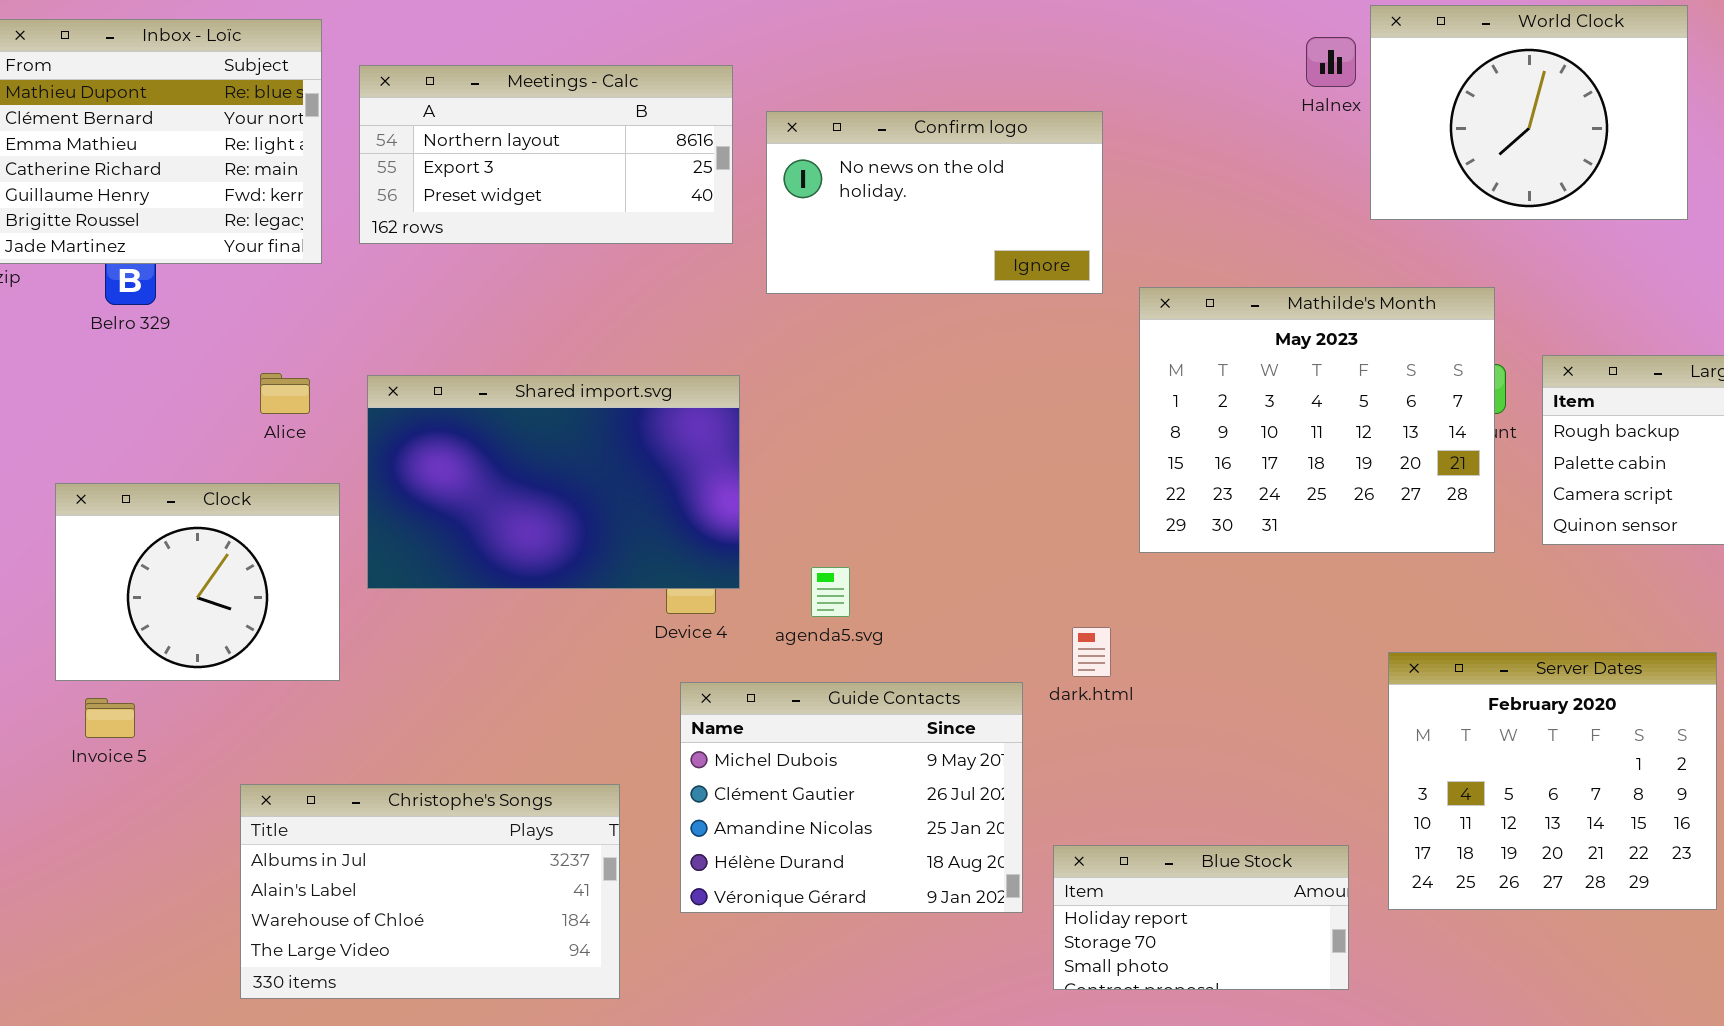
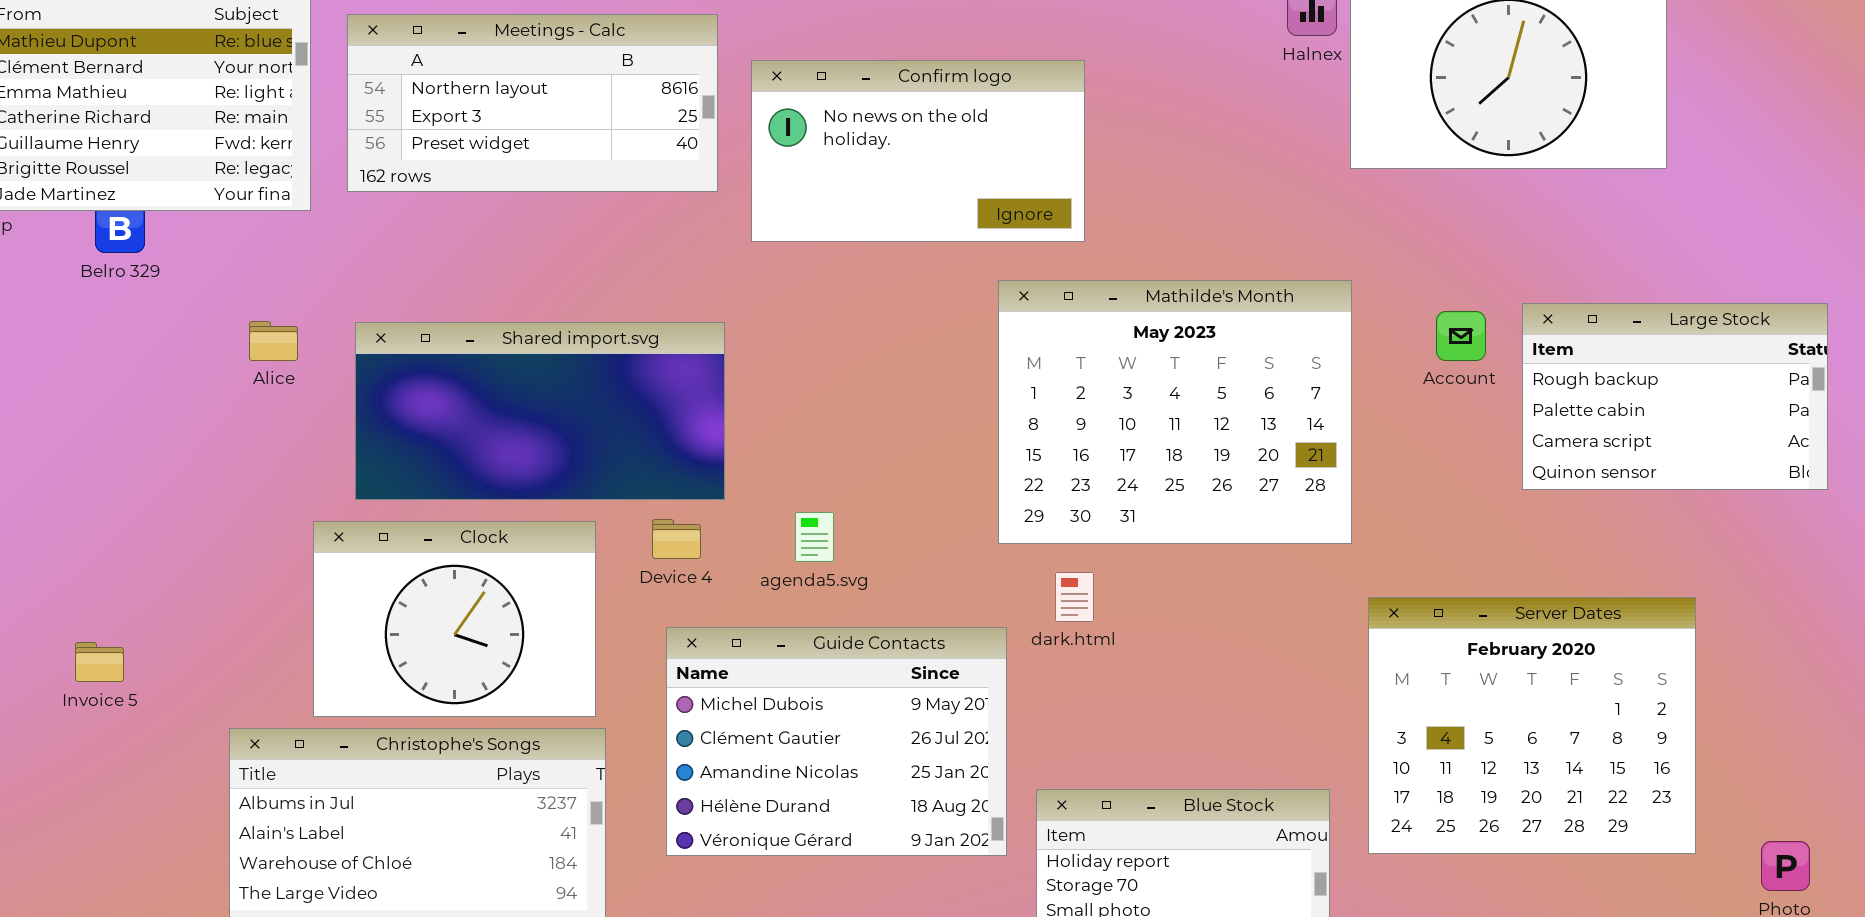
Mathilde's Month: [1139,287,1495,553] -> [998,280,1352,544], moved
Shared import.svg: [367,375,740,589] -> [355,322,725,500], resized
Clock: [55,483,340,681] -> [313,521,596,717], moved

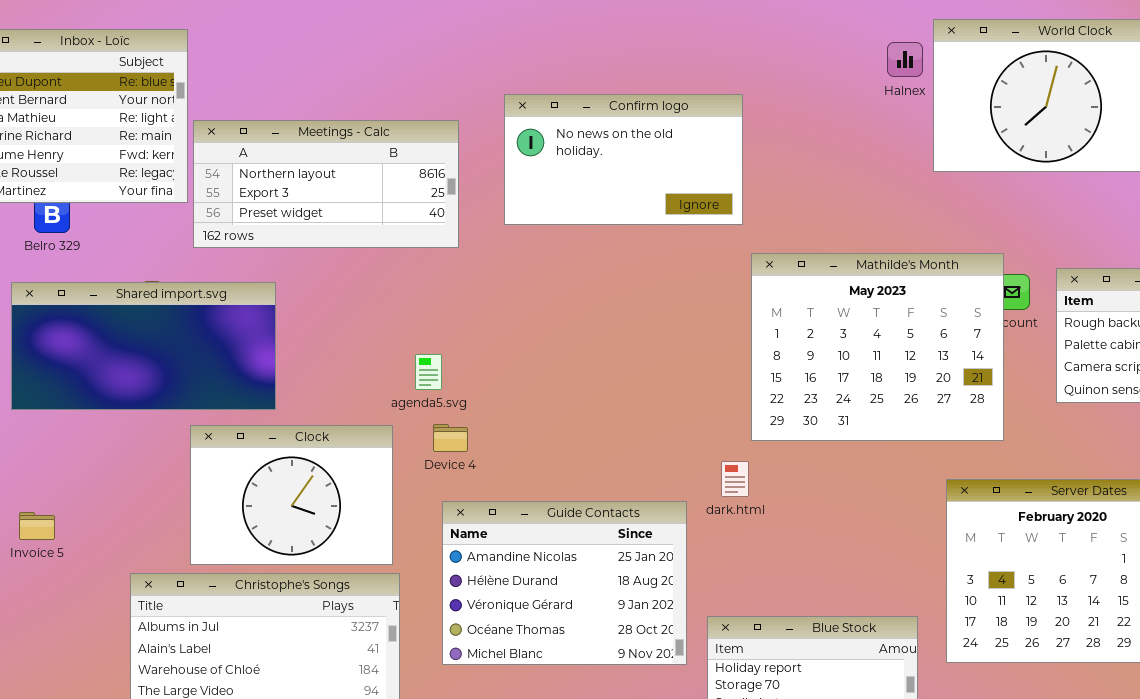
Meetings - Calc: [347,14,718,192] -> [193,120,459,248], moved
Mathilde's Month: [998,280,1352,544] -> [751,253,1004,441], moved
Shared import.svg: [355,322,725,500] -> [11,282,276,410], moved
agenda5.svg: [795,512,834,562] -> [415,354,442,390], moved
Guide Contacts: [666,627,1007,856] -> [442,501,687,665], scrolled down 2 rows

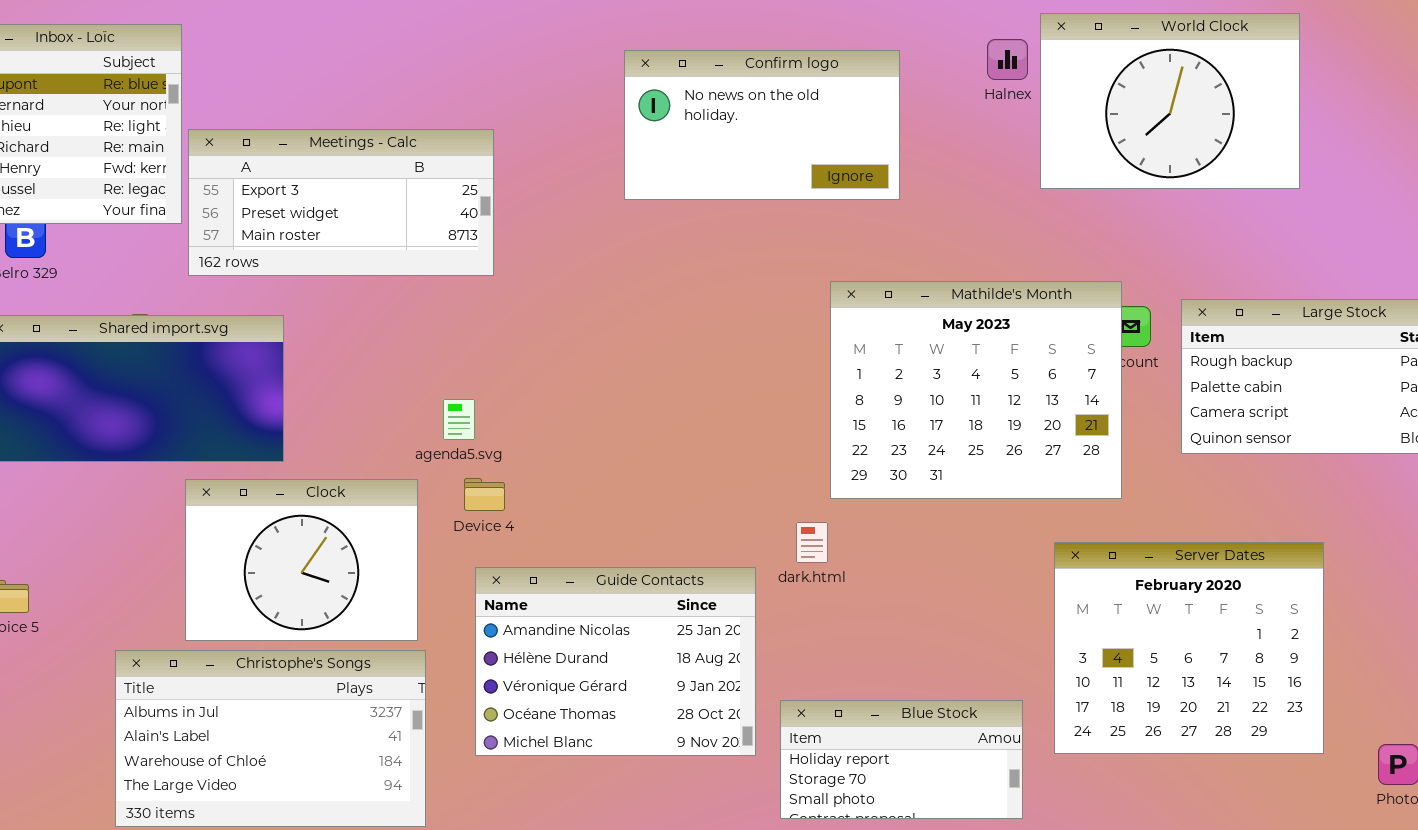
Confirm logo: [504,94,743,225] -> [624,50,900,200], moved
Meetings - Calc: [193,120,459,248] -> [188,129,494,276], scrolled down 1 row

